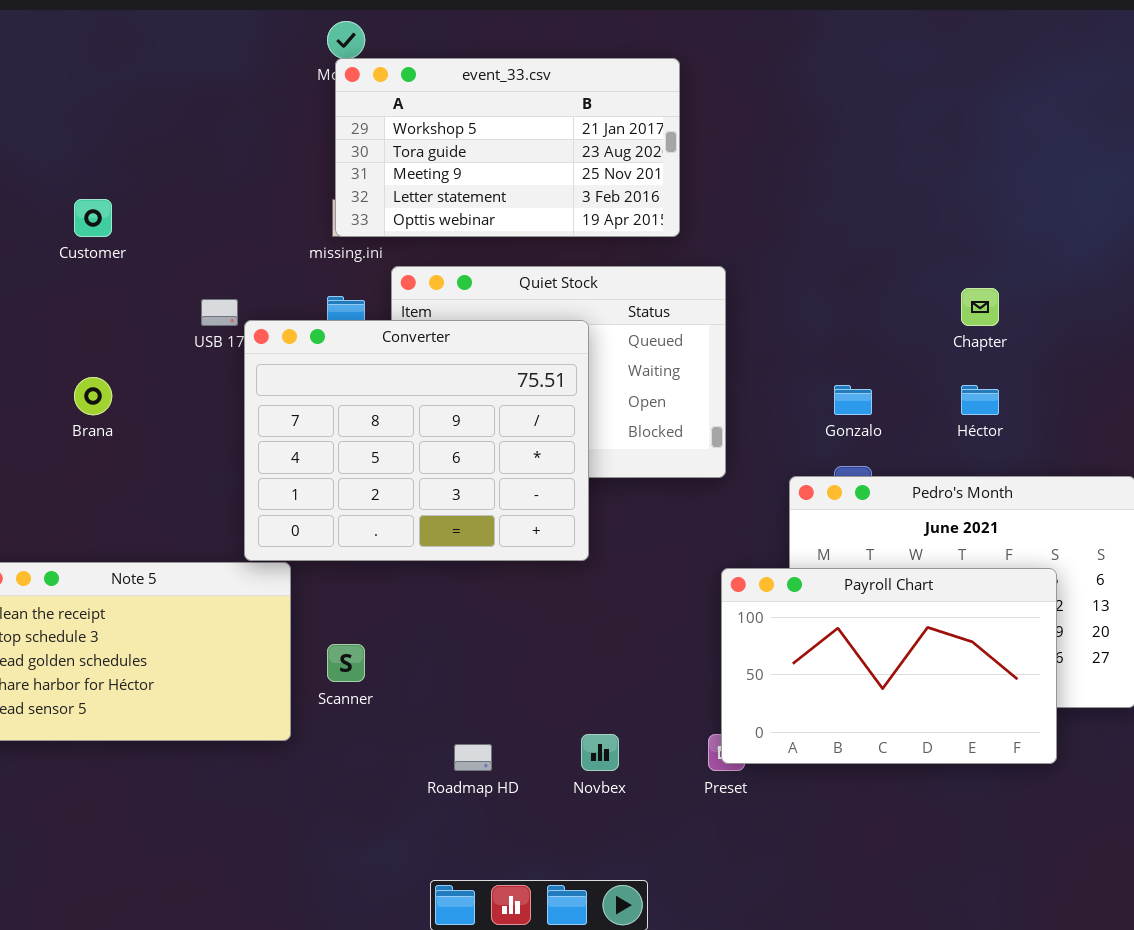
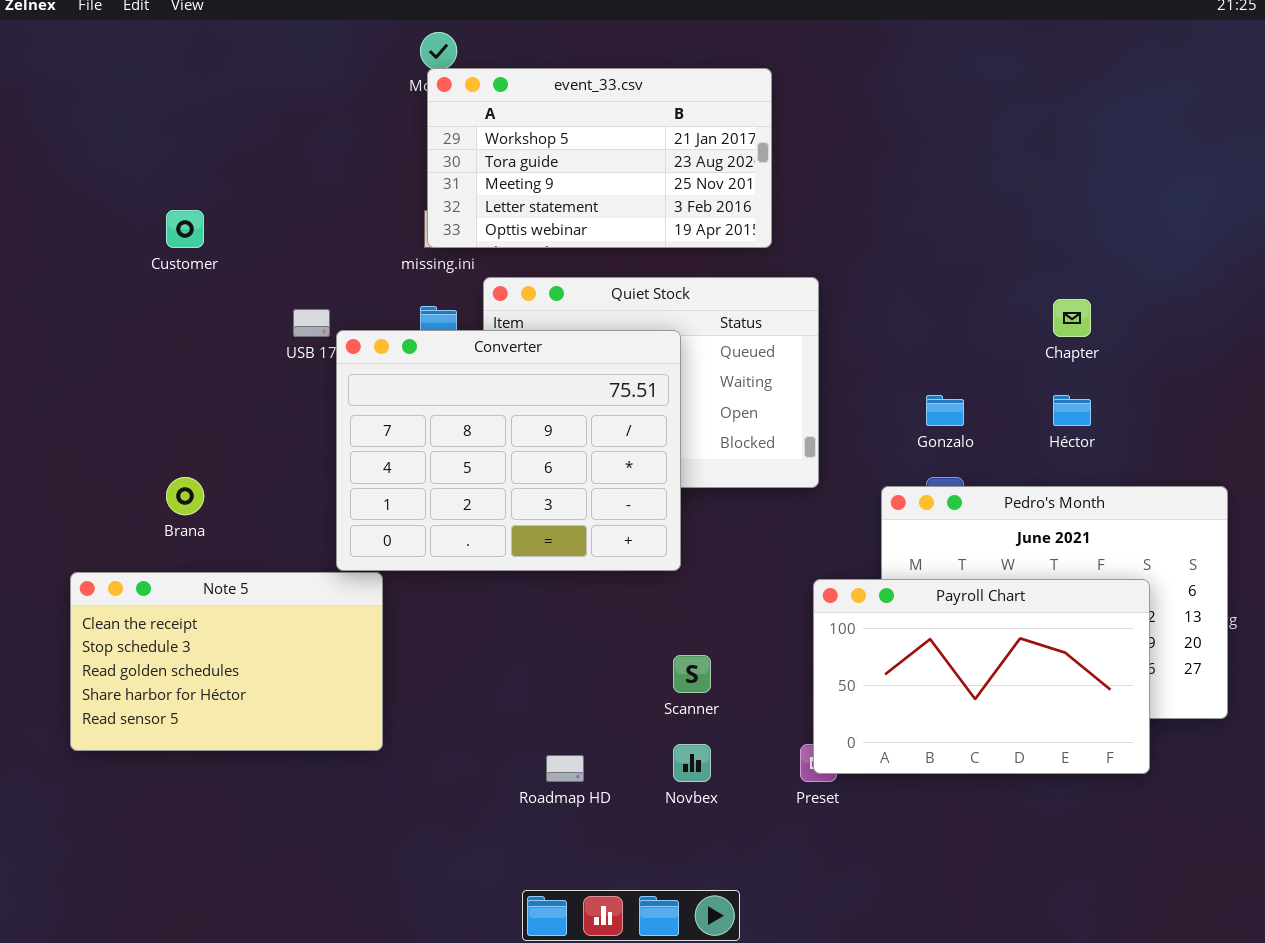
Brana: [74,377,112,415] -> [166,477,204,515], moved
Scanner: [327,644,365,682] -> [673,655,711,693], moved

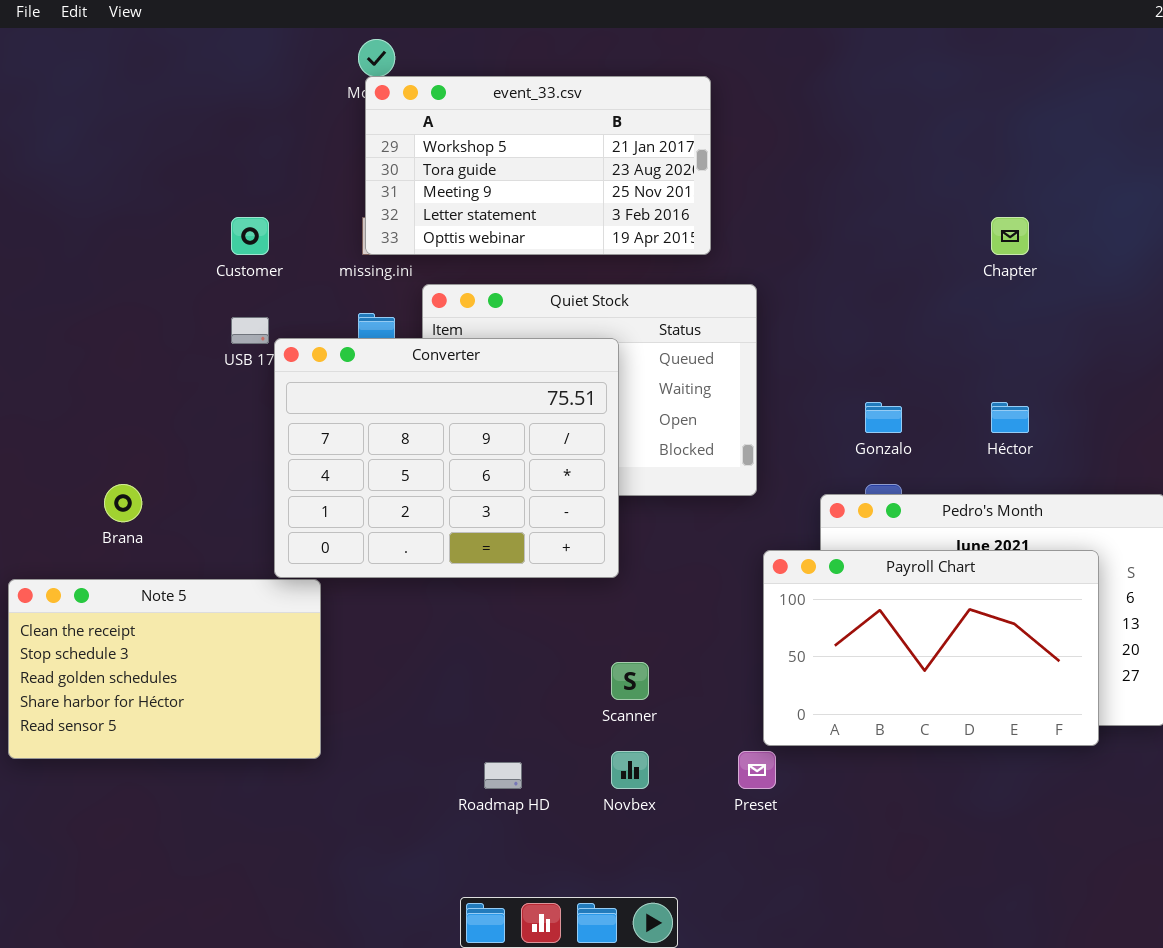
Customer: [166,210,204,248] -> [231,217,269,255], moved
Chapter: [1053,299,1091,337] -> [991,217,1029,255], moved
Payroll Chart: [813,579,1150,774] -> [763,550,1099,746], moved

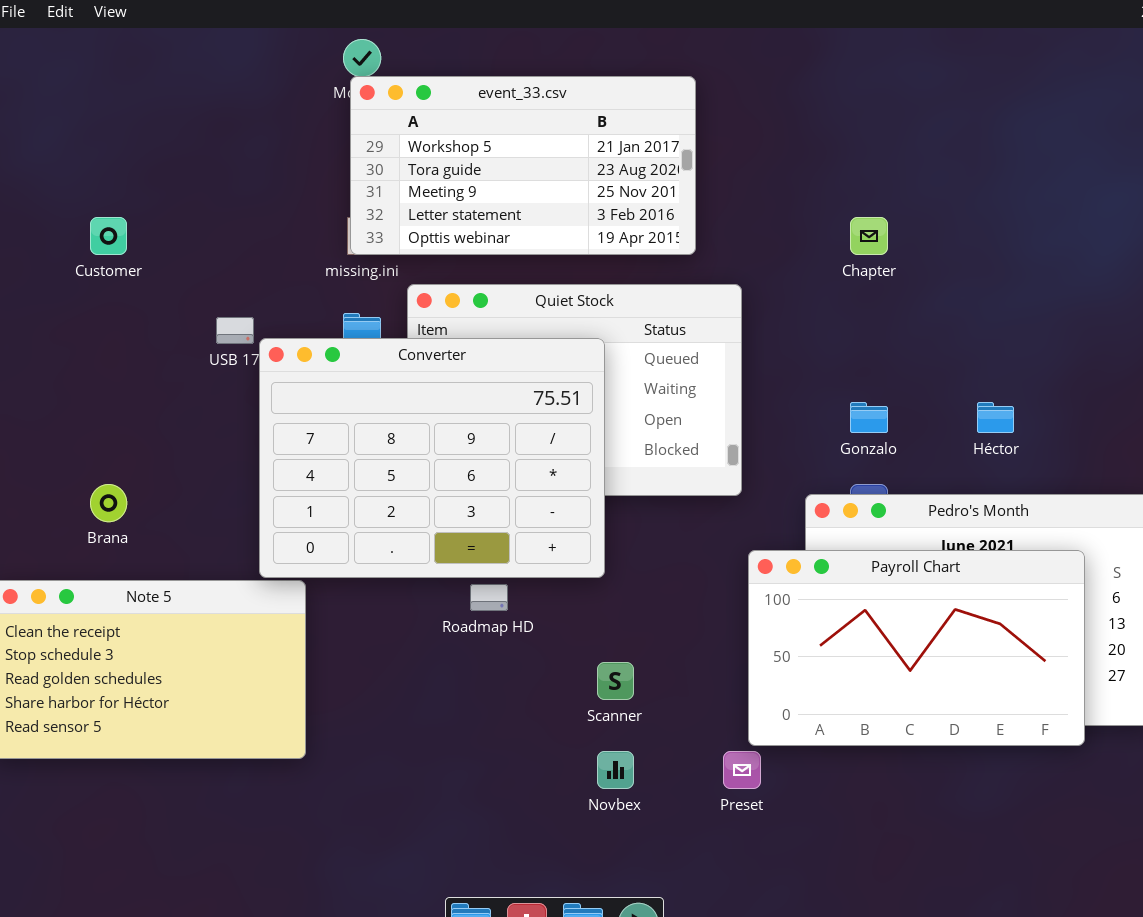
Customer: [231,217,269,255] -> [90,217,127,255], moved
Chapter: [991,217,1029,255] -> [850,217,888,255], moved
Roadmap HD: [484,762,522,789] -> [470,584,508,611], moved

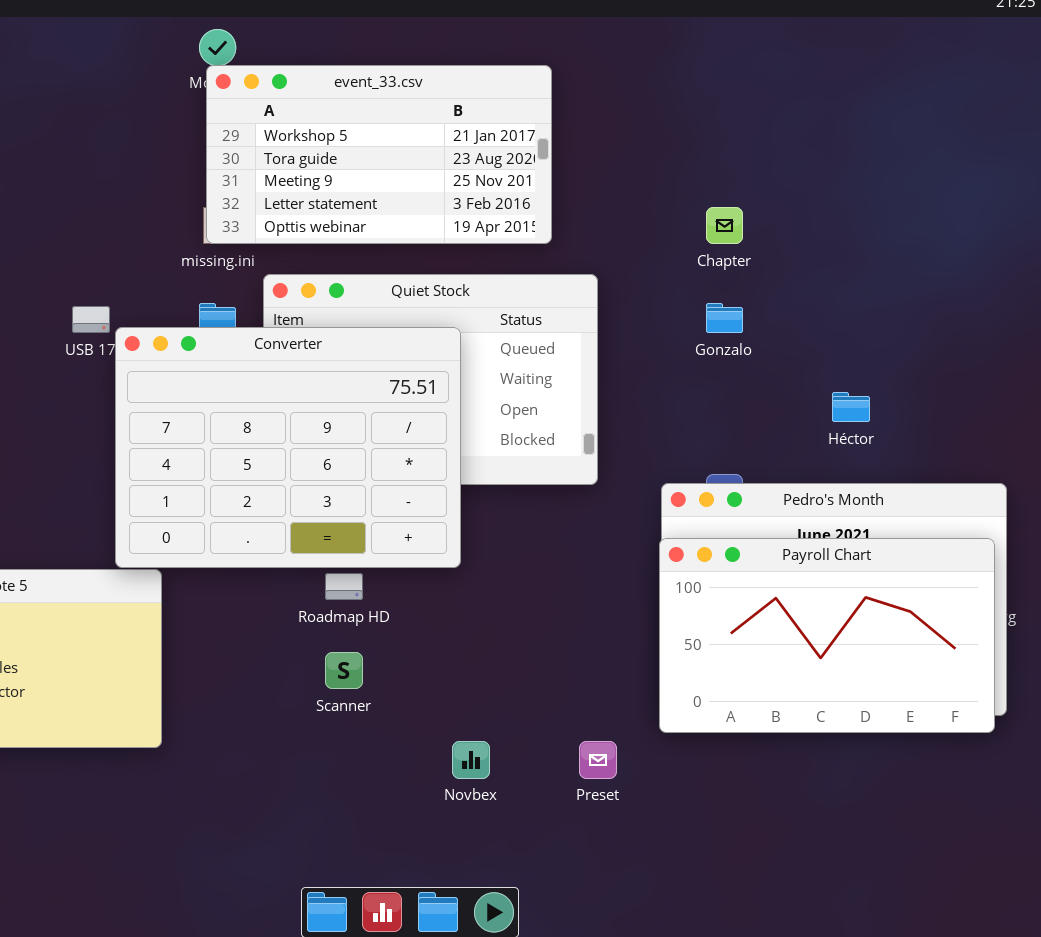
Gonzalo: [850,402,888,433] -> [706,303,743,333], moved
Payroll Chart: [748,550,1085,746] -> [659,538,995,733], moved
Scanner: [597,662,634,700] -> [325,652,363,689], moved

